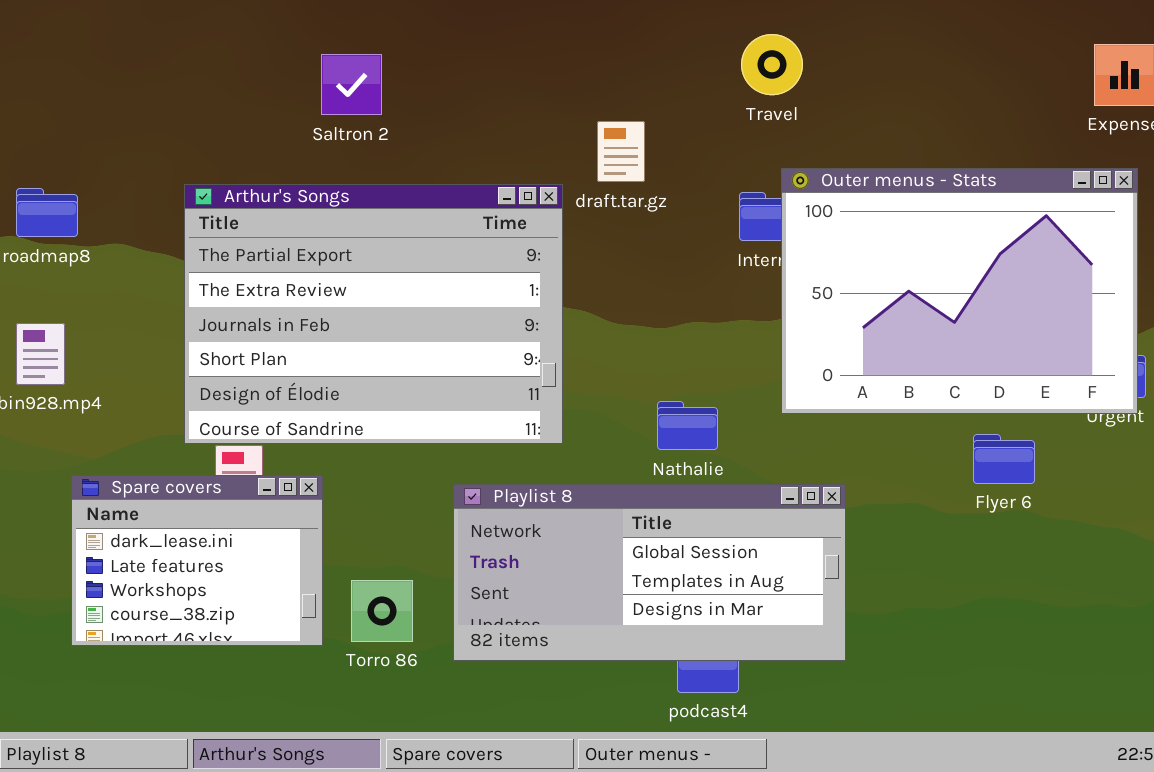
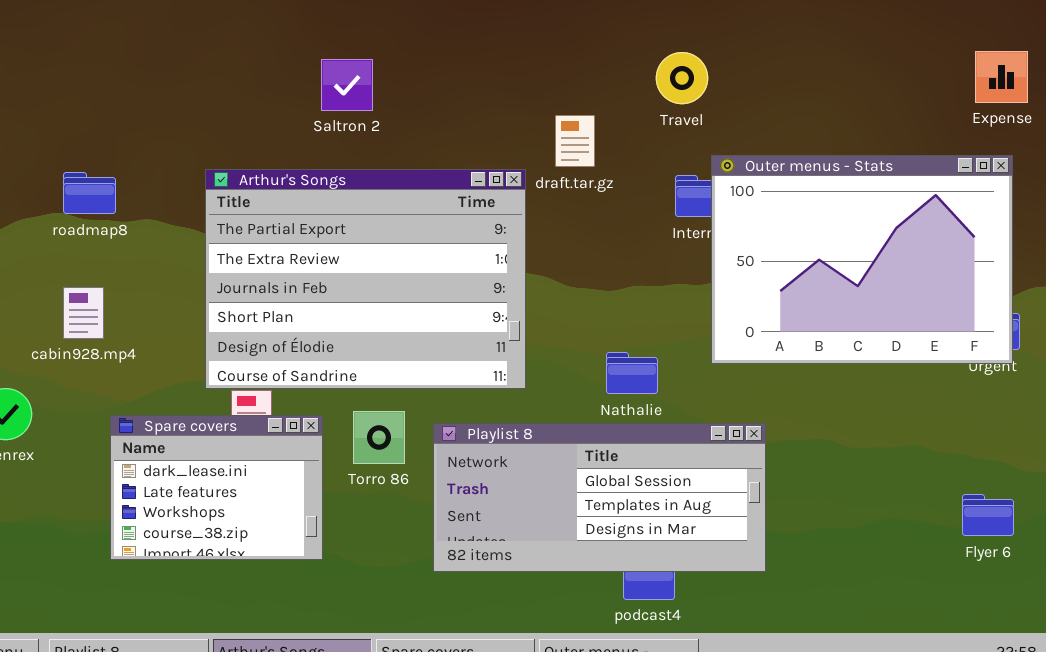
Travel: [741,34,803,95] -> [656,52,708,104], moved
Flyer 6: [973,434,1035,484] -> [962,494,1014,536], moved
Torro 86: [351,580,413,642] -> [353,411,405,464], moved

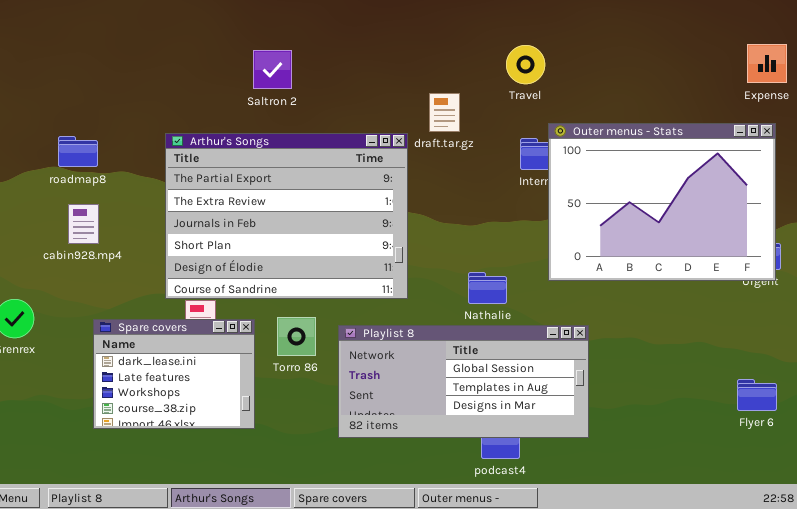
cabin928.mp4: [63,287,104,339] -> [68,204,99,244], moved

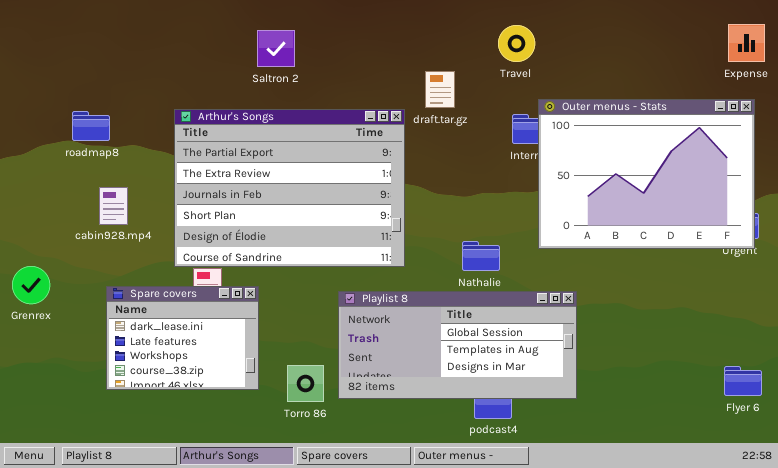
cabin928.mp4: [68,204,99,244] -> [99,187,128,225], moved
Torro 86: [277,317,316,356] -> [287,365,324,402], moved
Flyer 6: [737,379,777,411] -> [724,366,762,396], moved

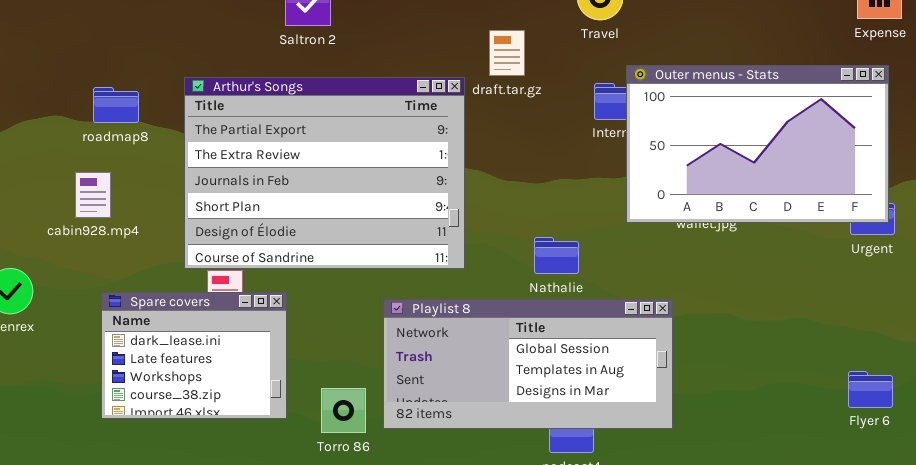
Outer menus - Stats: [538,99,755,249] -> [626,65,889,223], resized
roadmap8: [72,111,110,141] -> [93,87,139,123], moved
cabin928.mp4: [99,187,128,225] -> [75,172,111,218], moved
Flyer 6: [724,366,762,396] -> [848,371,893,408], moved

